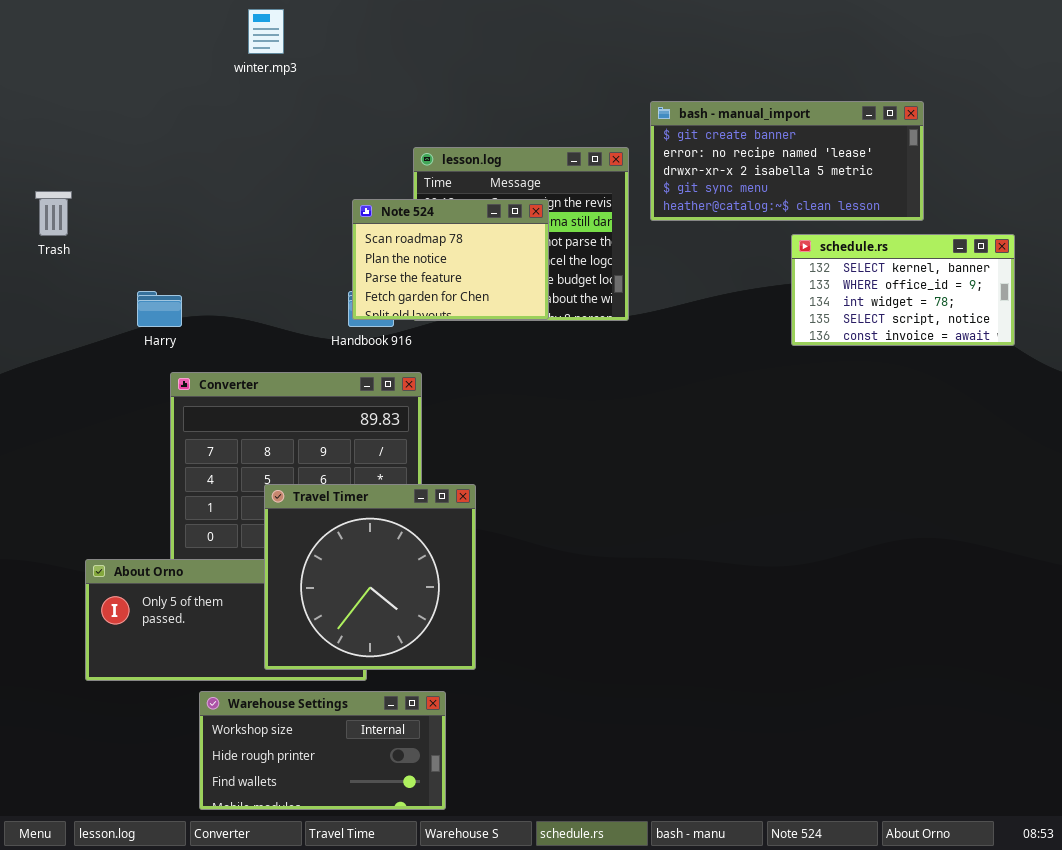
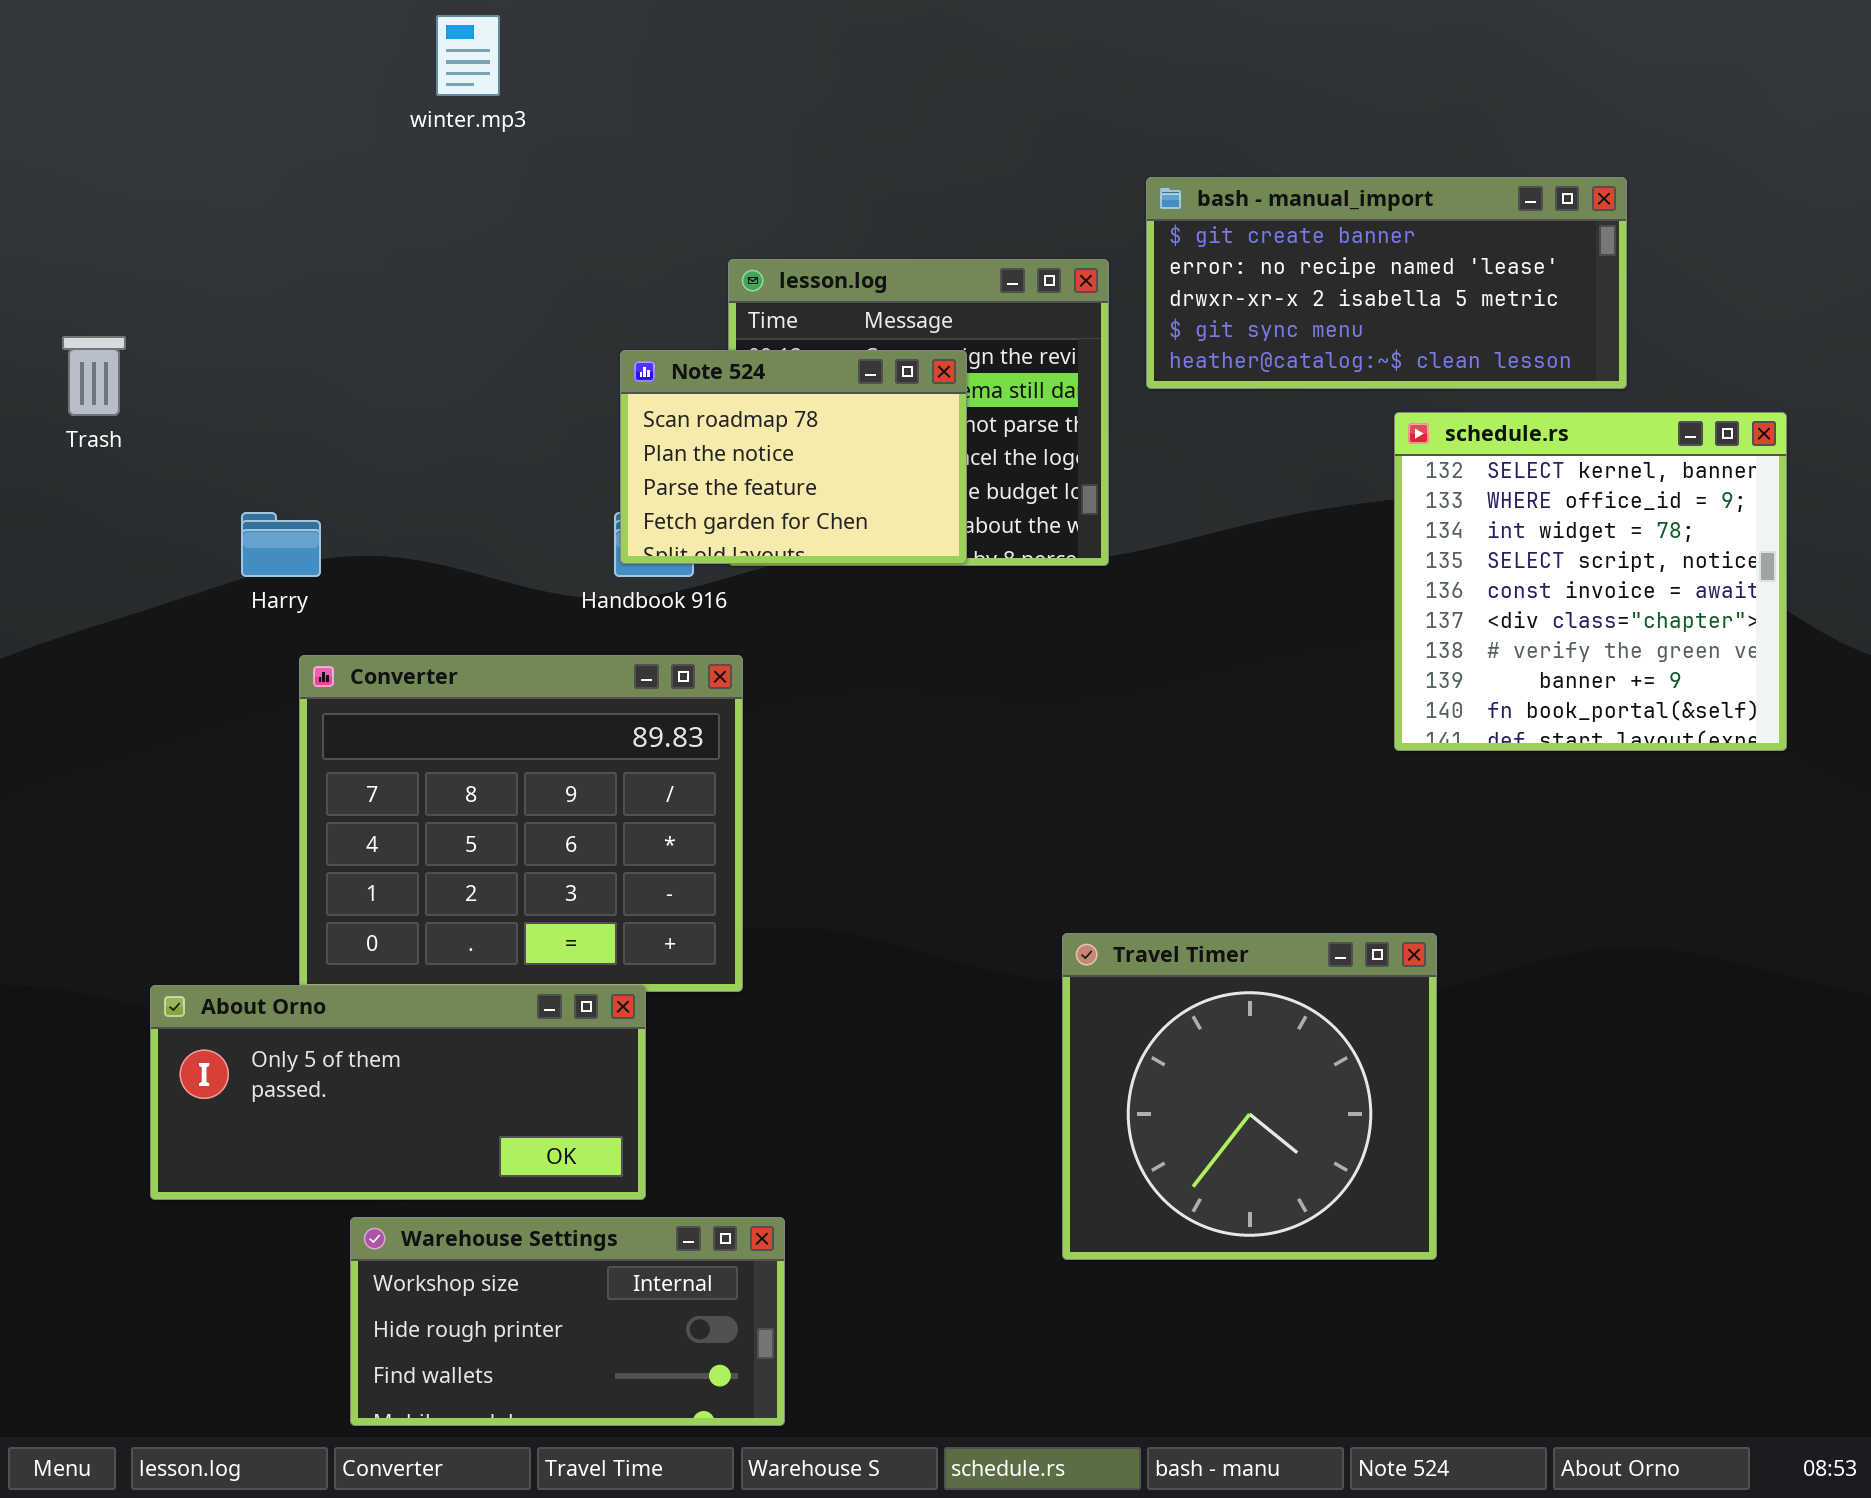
schedule.rs: [791,234,1015,346] -> [1394,412,1787,751], resized
Travel Timer: [264,484,476,670] -> [1062,933,1437,1260], moved

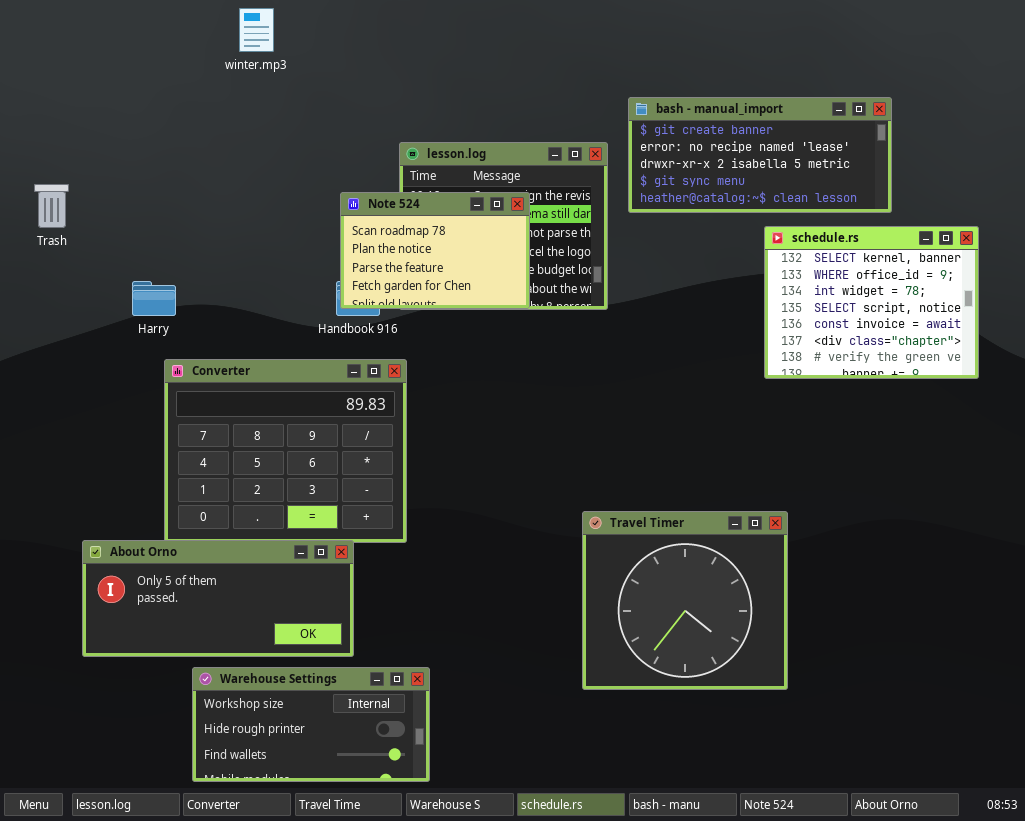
schedule.rs: [1394,412,1787,751] -> [764,226,979,379], resized

